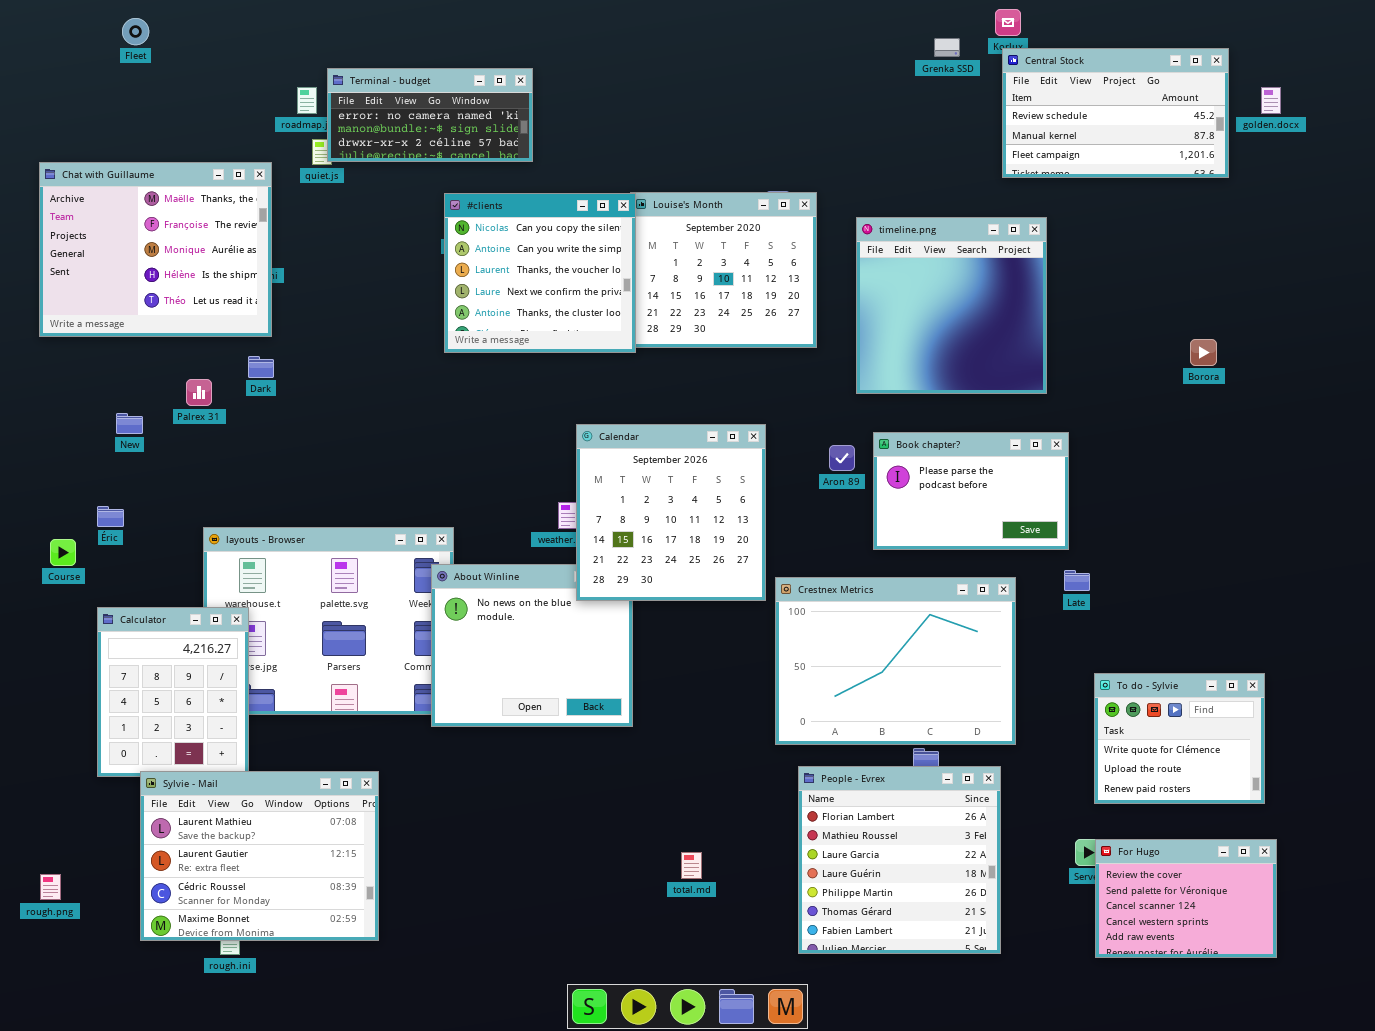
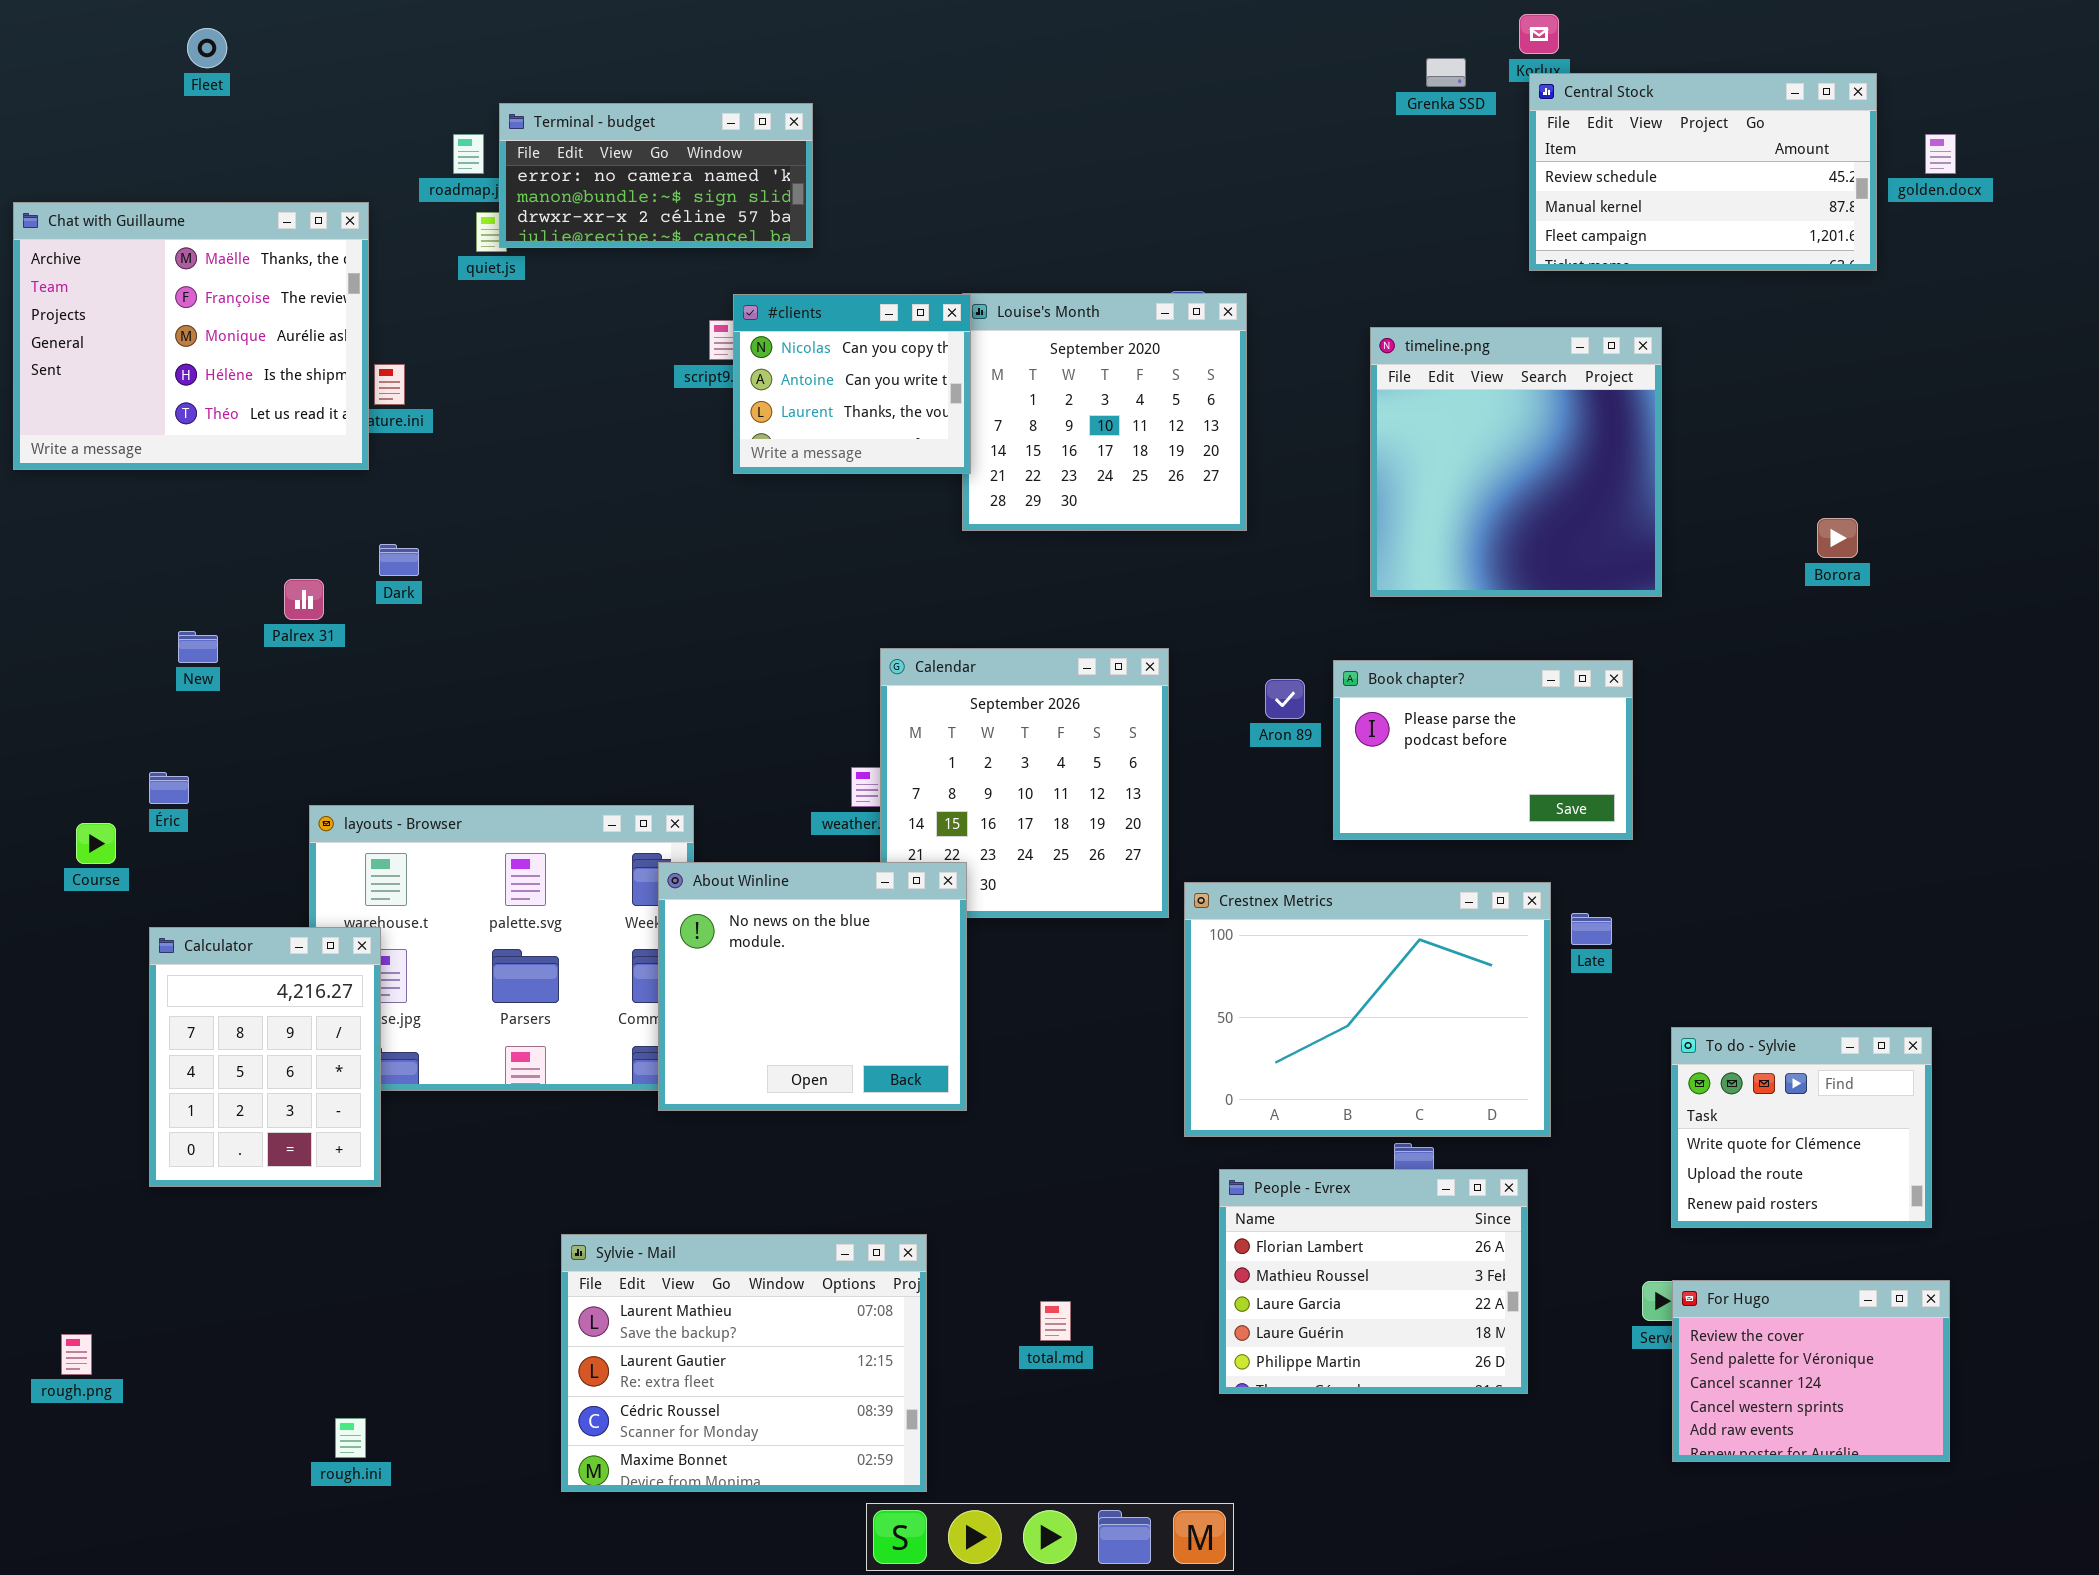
Chat with Guillaume: [39,162,272,337] -> [13,202,369,470], moved
#clients: [444,193,636,353] -> [733,294,971,474], resized
timeline.png: [856,217,1047,394] -> [1370,327,1662,597], moved
About Winline: [431,564,633,727] -> [658,862,967,1111], raised
Late: [1064,570,1090,591] -> [1571,913,1612,945], moved
People - Evrex: [798,766,1001,954] -> [1219,1169,1528,1394], resized
Sylvie - Mail: [140,771,379,941] -> [561,1234,927,1492], moved

